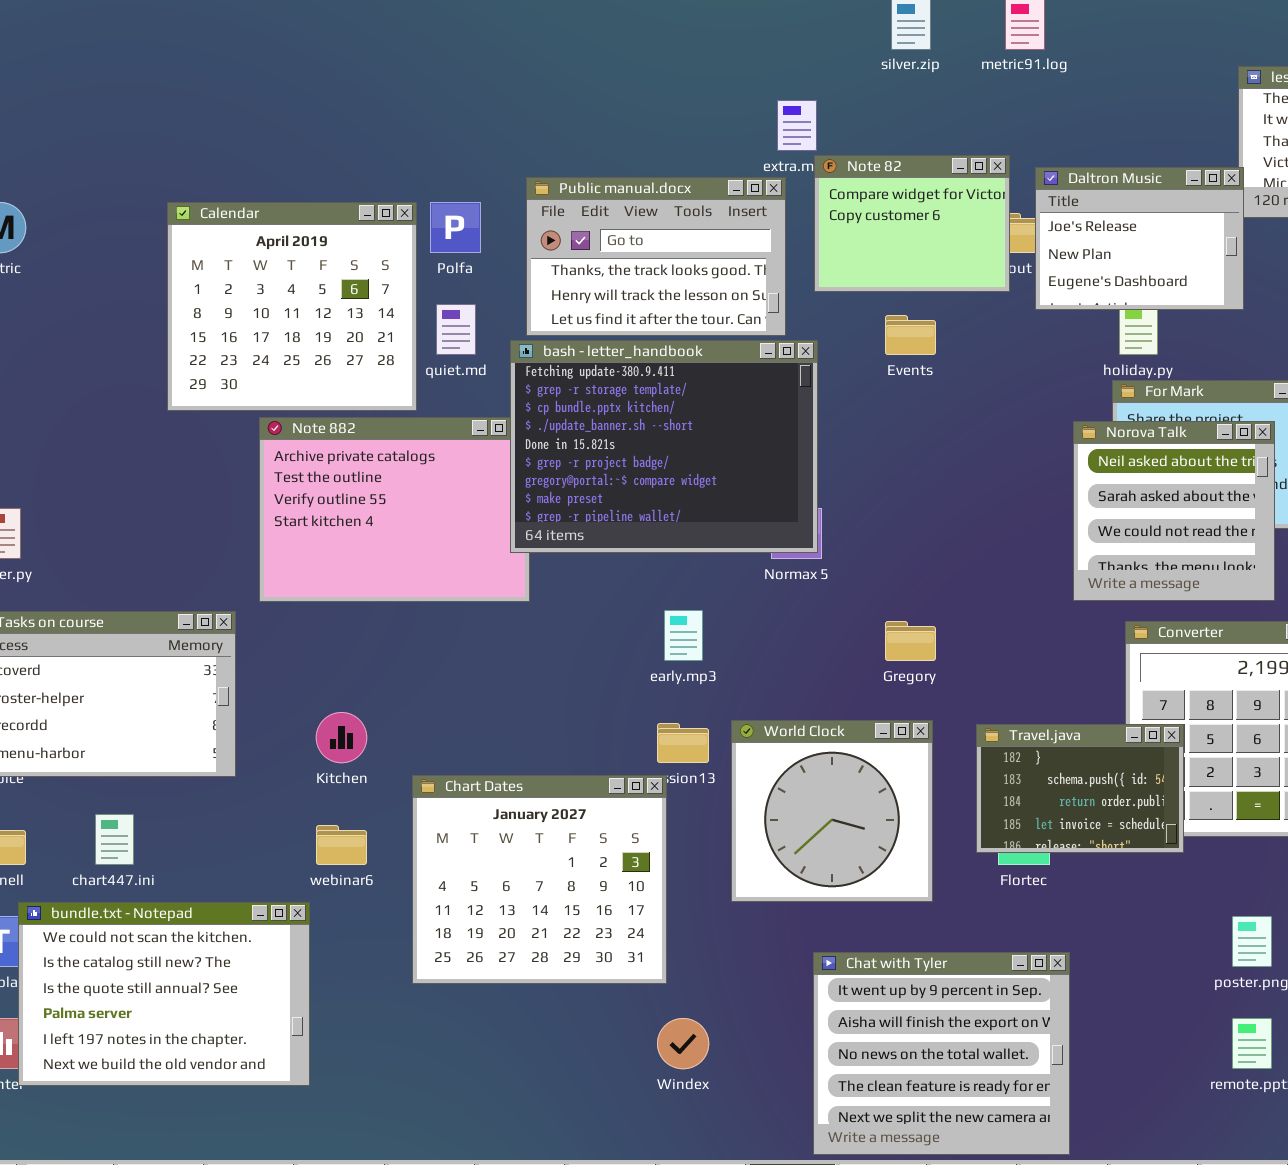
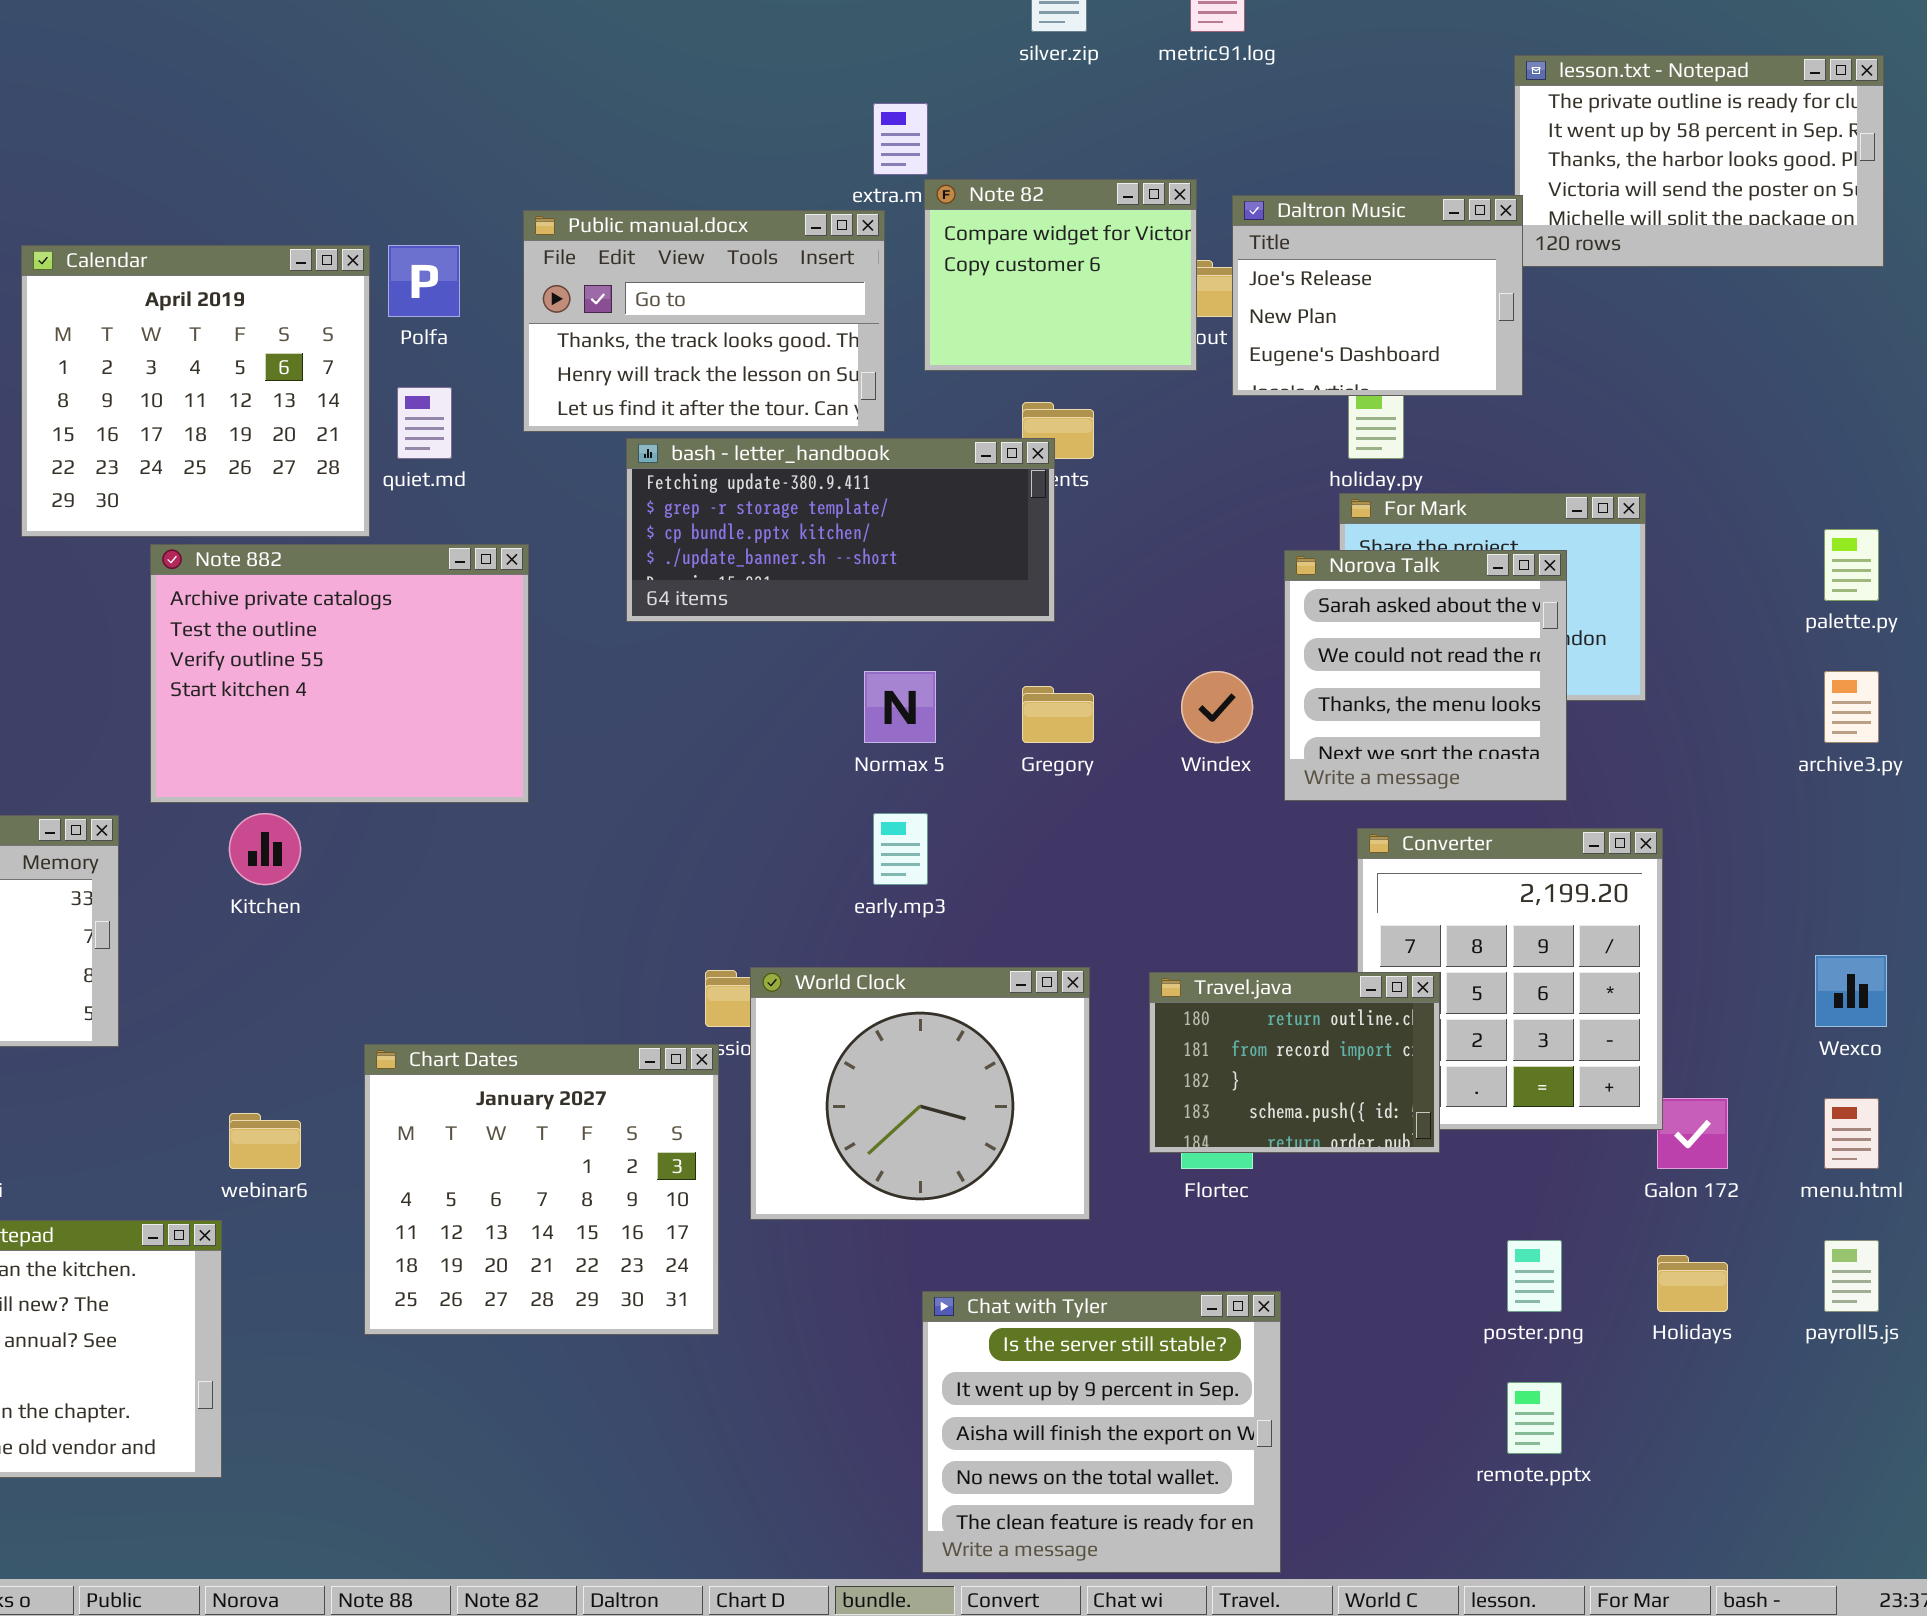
bash - letter_handbook: [510,340,818,553] -> [626,438,1055,622], moved, resized
Norova Talk: [1073,421,1275,601] -> [1284,550,1567,801], scrolled down 1 row
early.mp3: [664,610,703,661] -> [873,813,928,885], moved
Gregory: [885,621,936,661] -> [1022,686,1094,743], moved
Kitchen: [316,712,367,763] -> [229,813,301,885], moved
World Clock: [731,720,933,902] -> [750,967,1090,1220], resized
Travel.java: [976,724,1184,853] -> [1149,972,1440,1153], scrolled up 2 rows
Chat with Tyler: [813,952,1070,1155] -> [922,1291,1281,1573], scrolled up 1 row
Windex: [657,1018,709,1069] -> [1181,671,1253,743], moved

